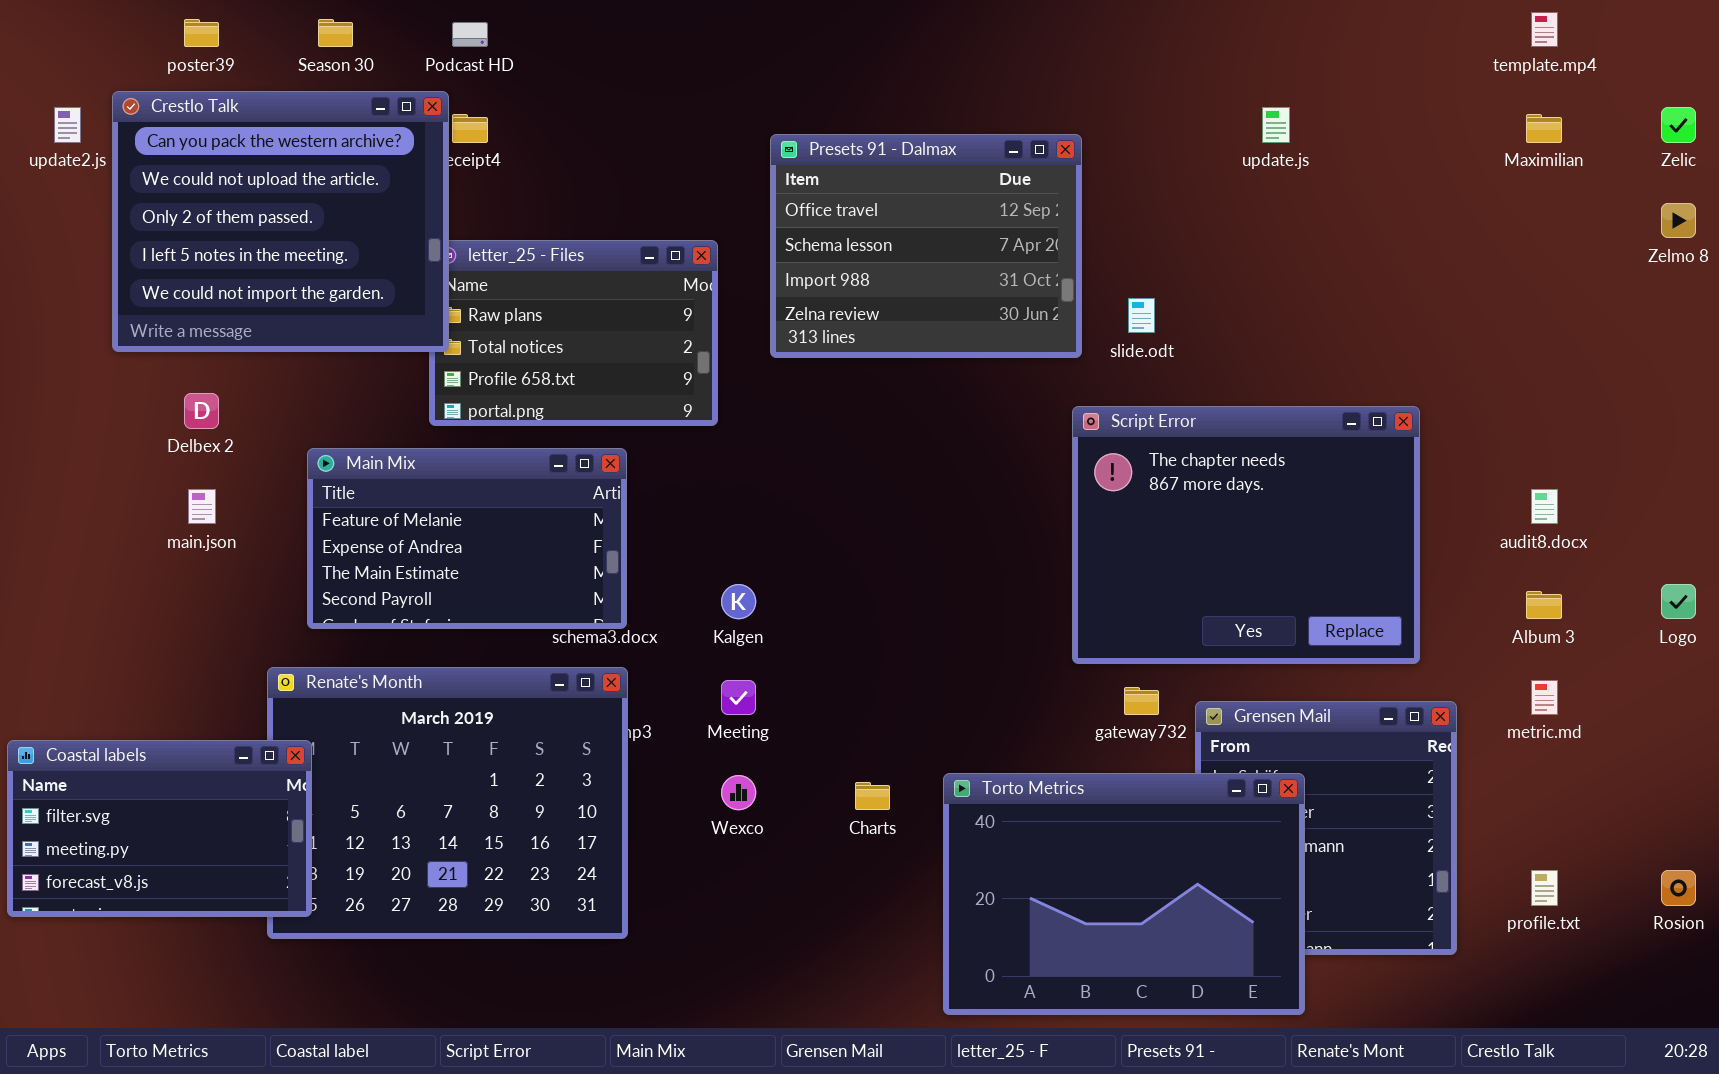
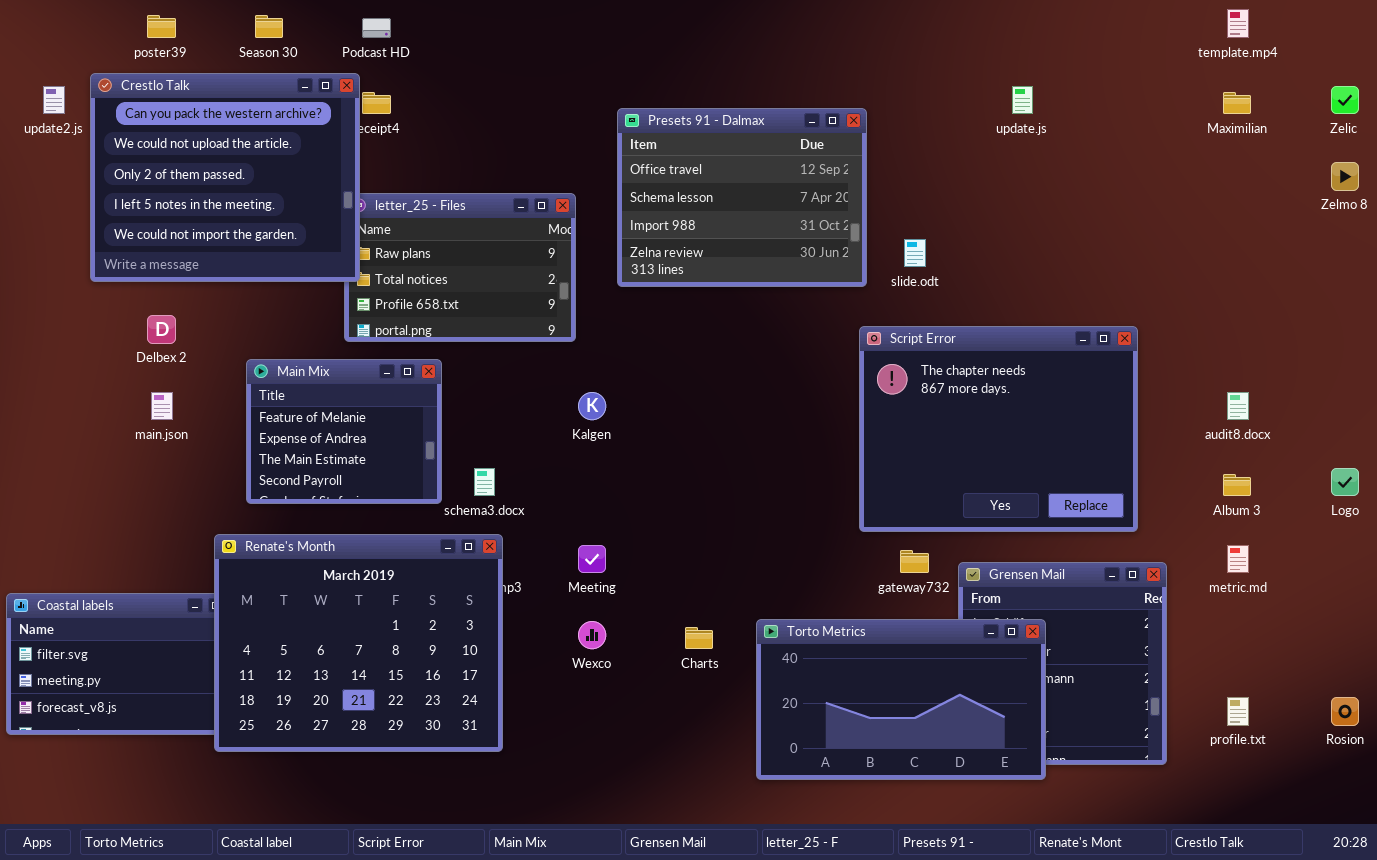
Main Mix: [307,448,627,629] -> [246,359,442,504], resized
Kalgen: [721,584,756,619] -> [578,392,606,420], moved
Renate's Month: [267,667,628,939] -> [214,534,503,752], raised
Torto Metrics: [943,773,1305,1015] -> [756,619,1046,780], resized

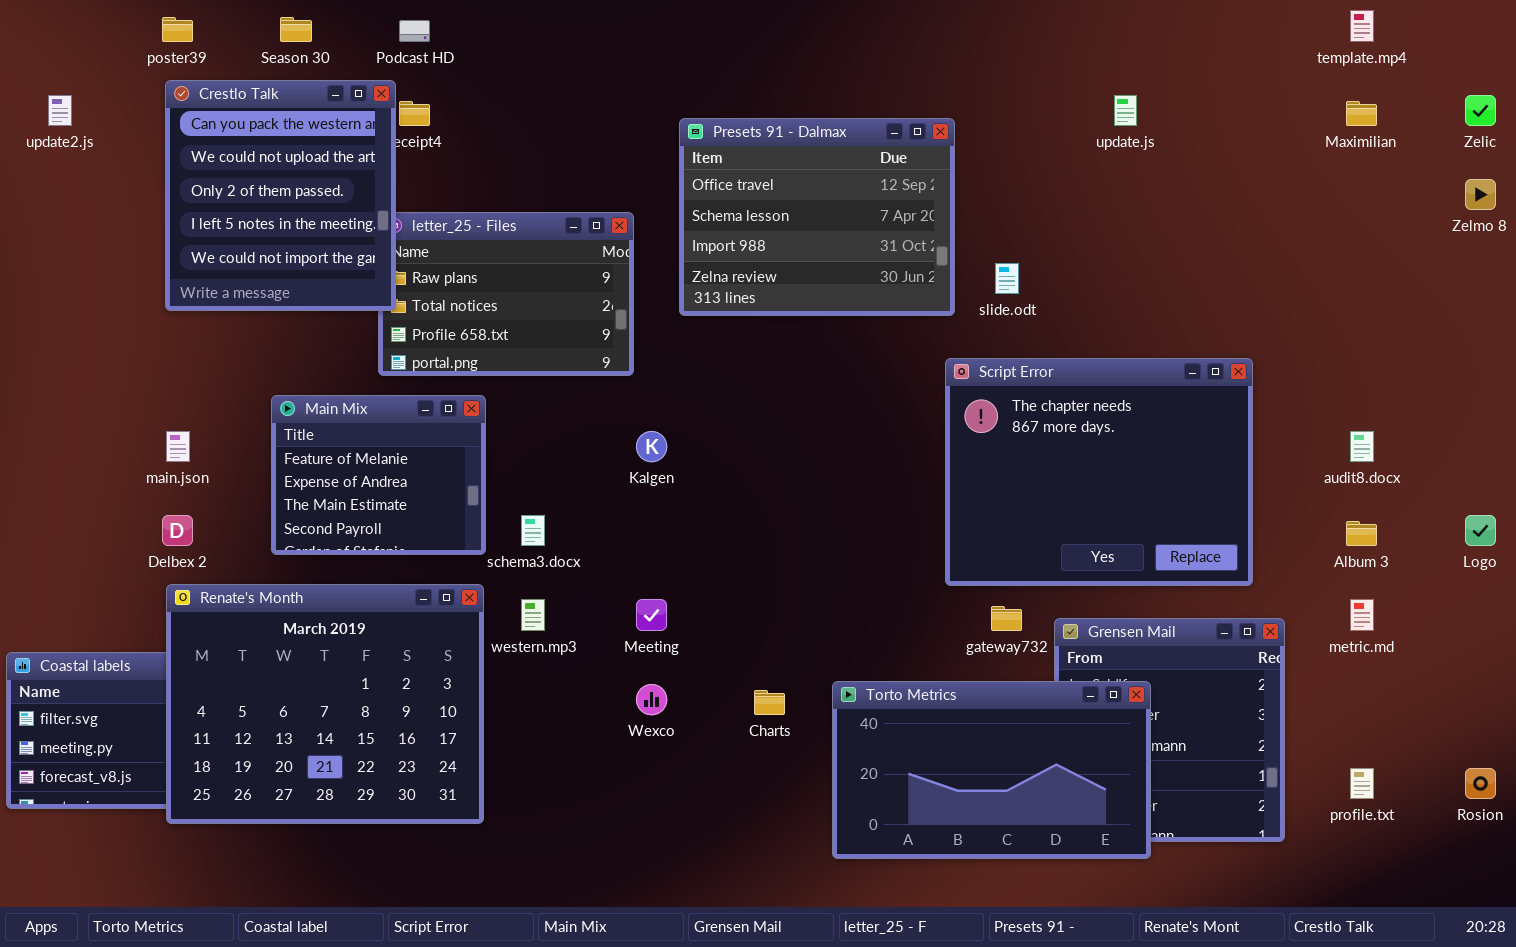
Crestlo Talk: [90,73,360,282] -> [165,80,396,311], resized
Delbex 2: [147,315,176,344] -> [162,515,193,546], moved
Renate's Month: [214,534,503,752] -> [166,584,484,824], moved

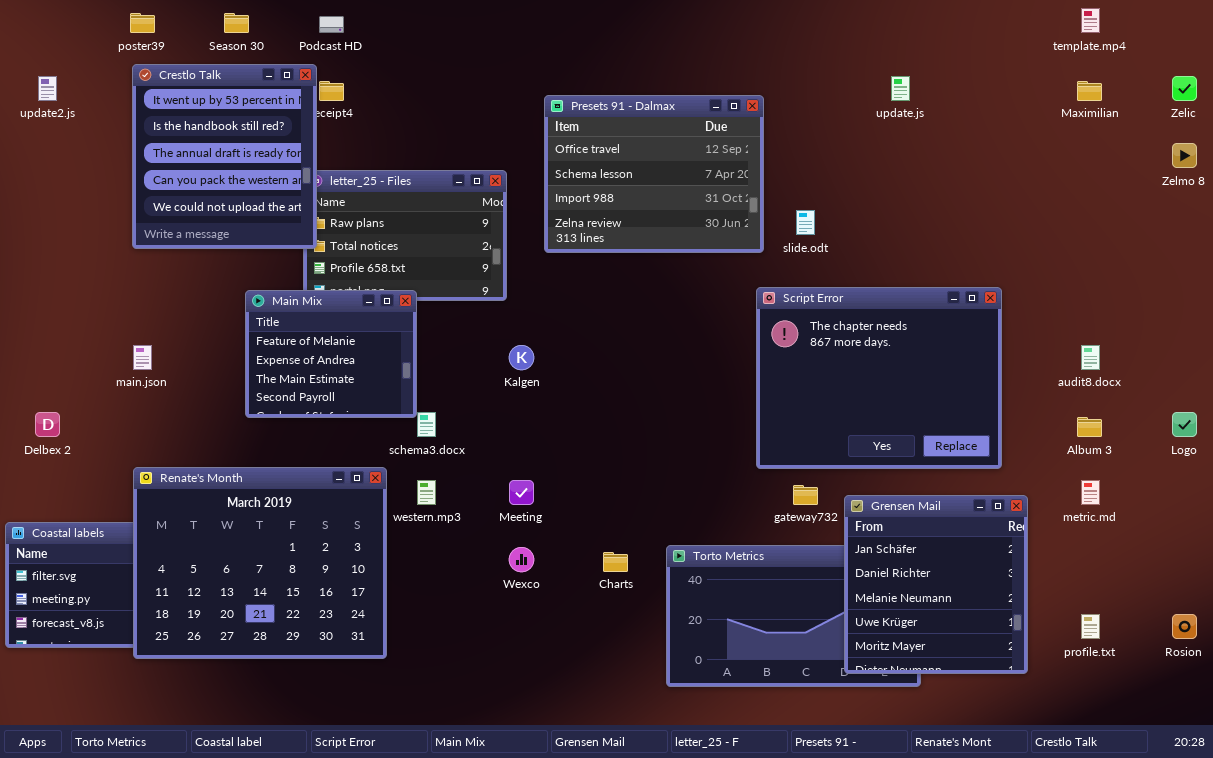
Crestlo Talk: [165,80,396,311] -> [132,64,317,249], scrolled up 3 rows
Main Mix: [271,395,486,555] -> [245,290,417,418], moved
Delbex 2: [162,515,193,546] -> [35,412,60,437], moved
Grensen Mail: [1054,618,1285,842] -> [844,495,1028,674], raised

